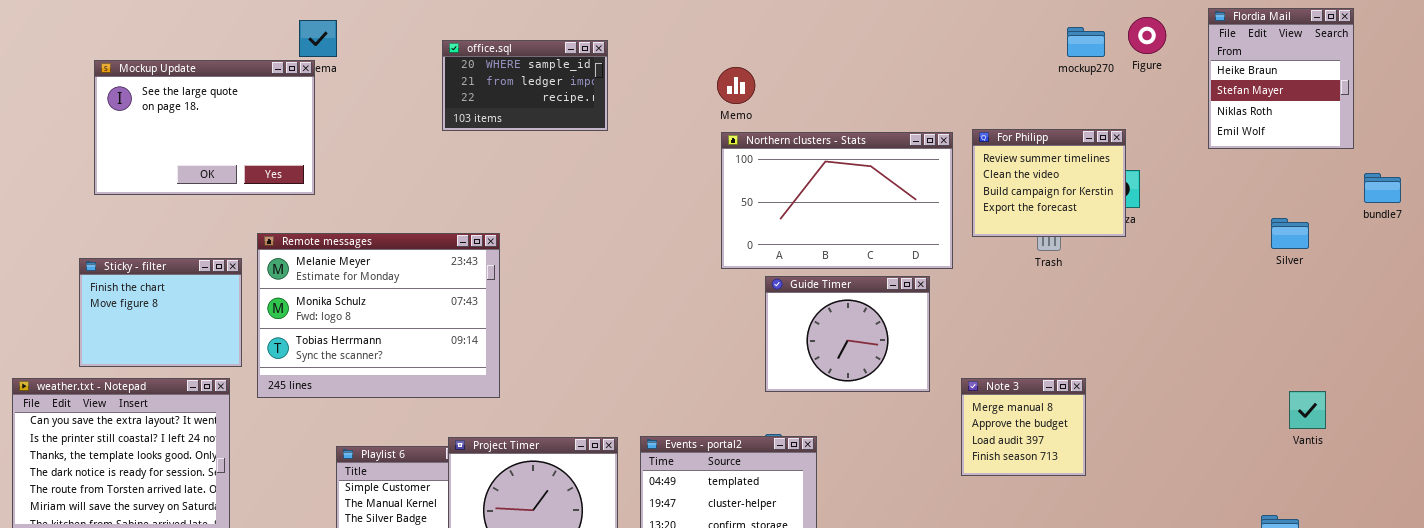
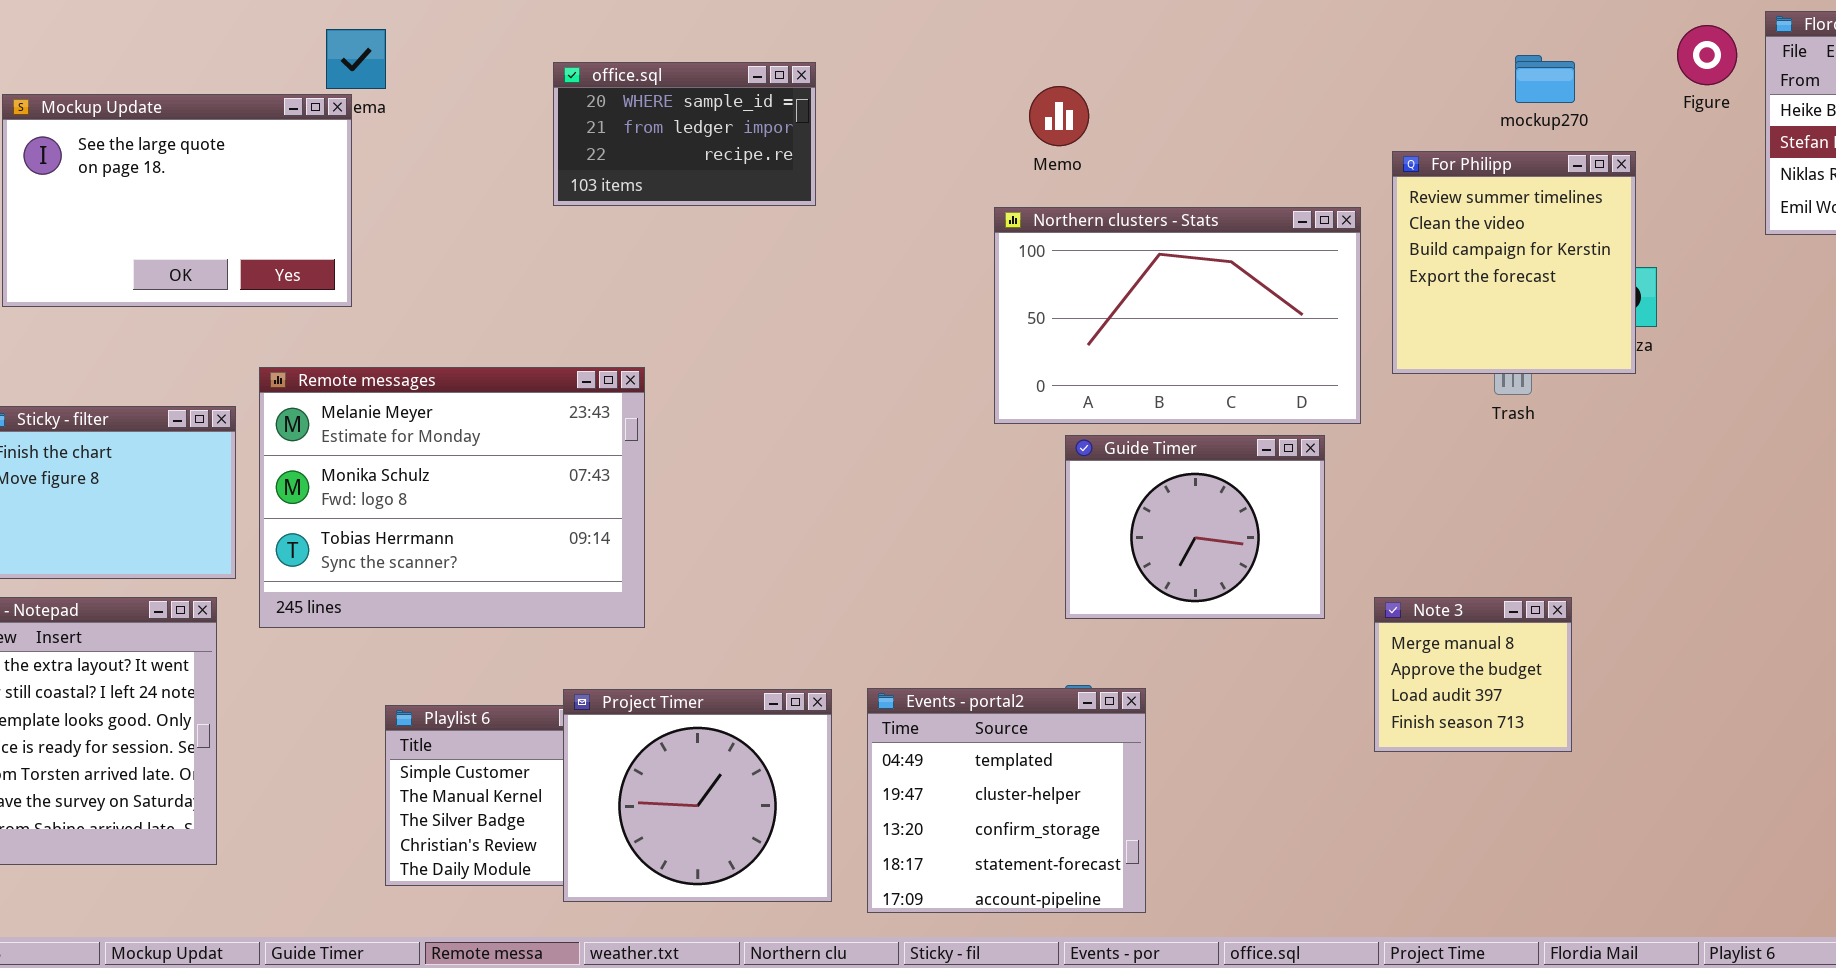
Figure: [1128,17,1166,54] -> [1677,25,1737,85], moved
mockup270: [1067,27,1105,57] -> [1515,55,1575,103], moved
Memo: [717,67,755,104] -> [1029,86,1089,146], moved
For Philipp: [972,129,1126,237] -> [1392,151,1636,374], resized

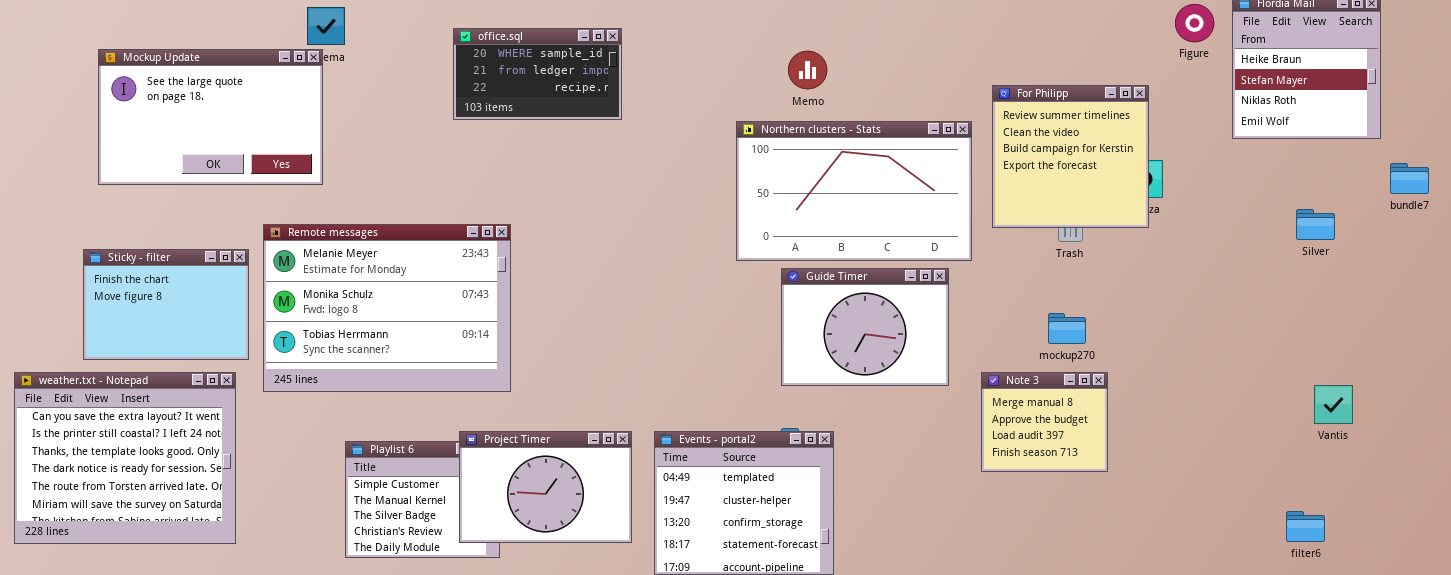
mockup270: [1515,55,1575,103] -> [1048,313,1086,344], moved
Memo: [1029,86,1089,146] -> [788,51,827,89], moved
Project Timer: [563,689,832,902] -> [459,431,632,543], resized

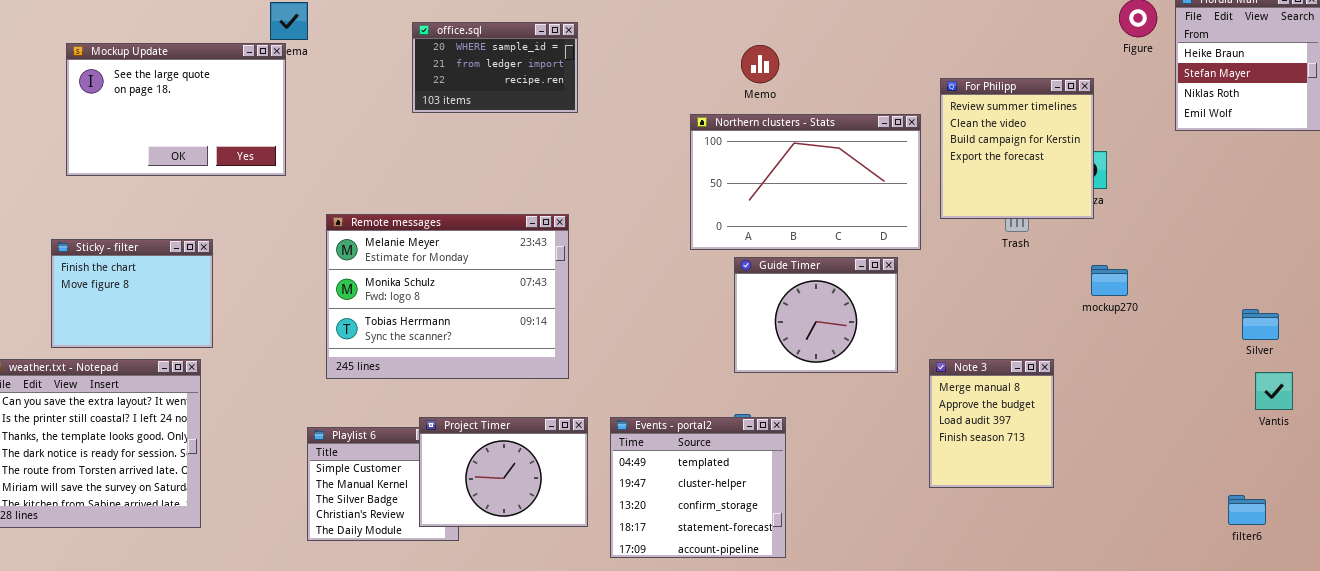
Silver: [1296,209,1335,240] -> [1242,309,1279,340], moved
Remote messages: [263,224,511,392] -> [326,214,569,379], moved
mockup270: [1048,313,1086,344] -> [1091,265,1128,296], moved
Note 3: [981,372,1108,472] -> [929,359,1054,488], resized

